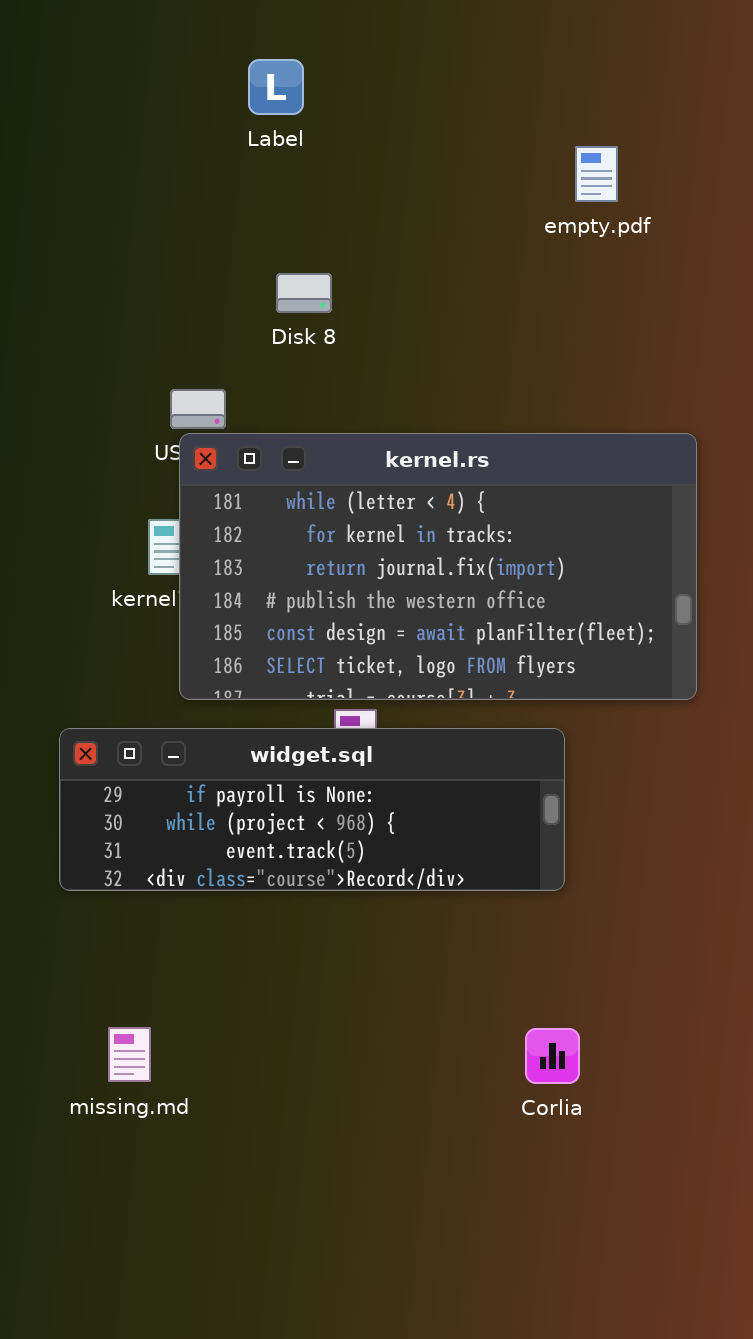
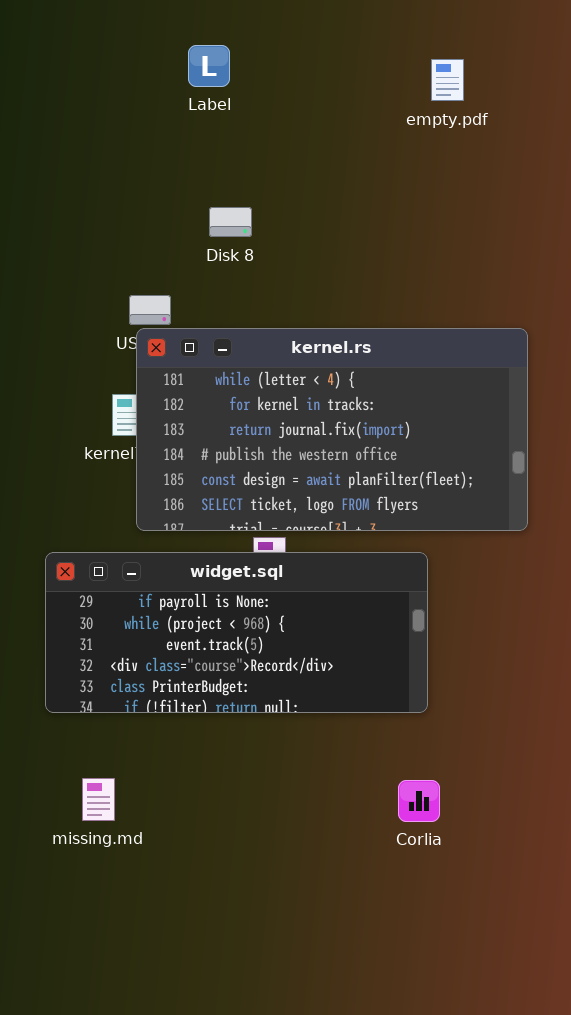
empty.pdf: [575,146,618,202] -> [431,59,464,101], moved
widget.sql: [59,728,565,891] -> [45,552,428,713], resized

